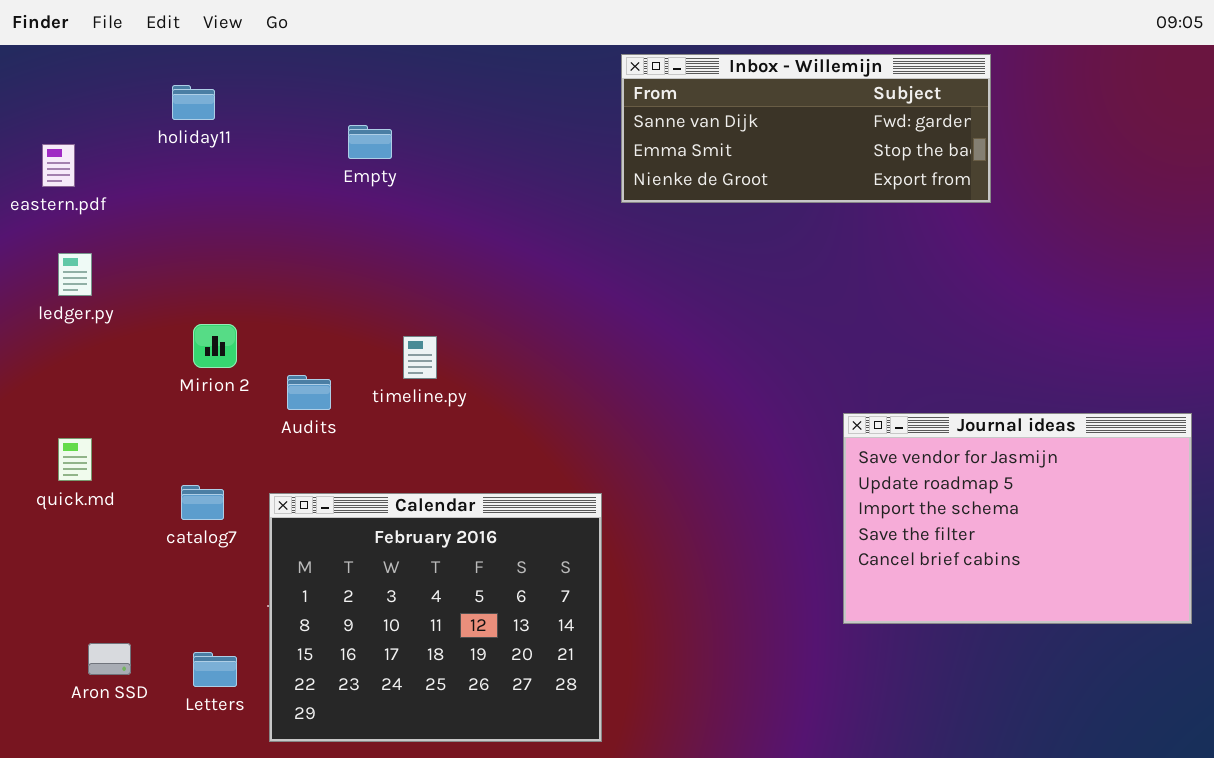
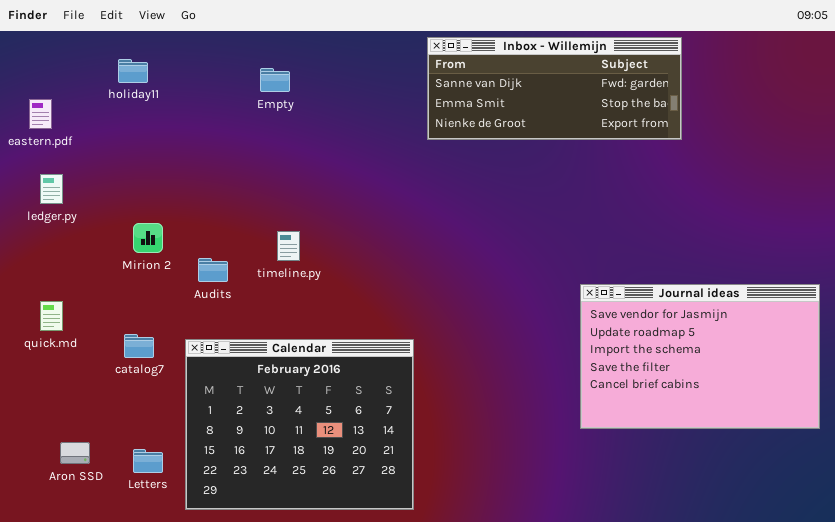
Empty: [348,125,392,159] -> [260,68,290,92], moved

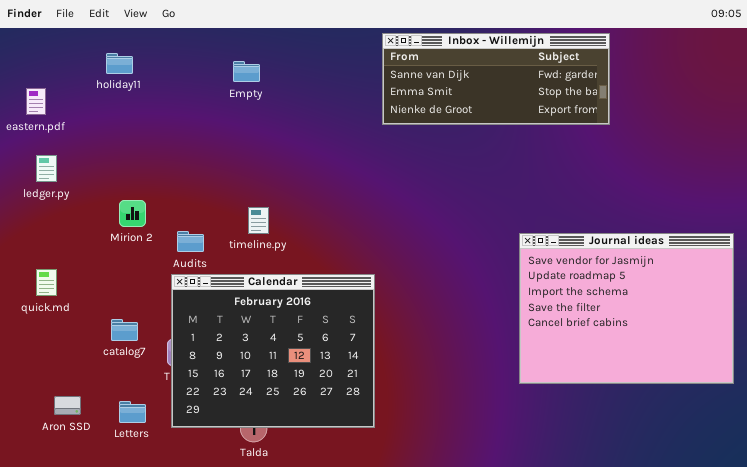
Journal ideas: [580,284,820,429] -> [519,233,734,384], resized
catalog7: [124,334,154,358] -> [111,319,138,341], moved
Calendar: [185,339,414,510] -> [171,274,375,428], moved

